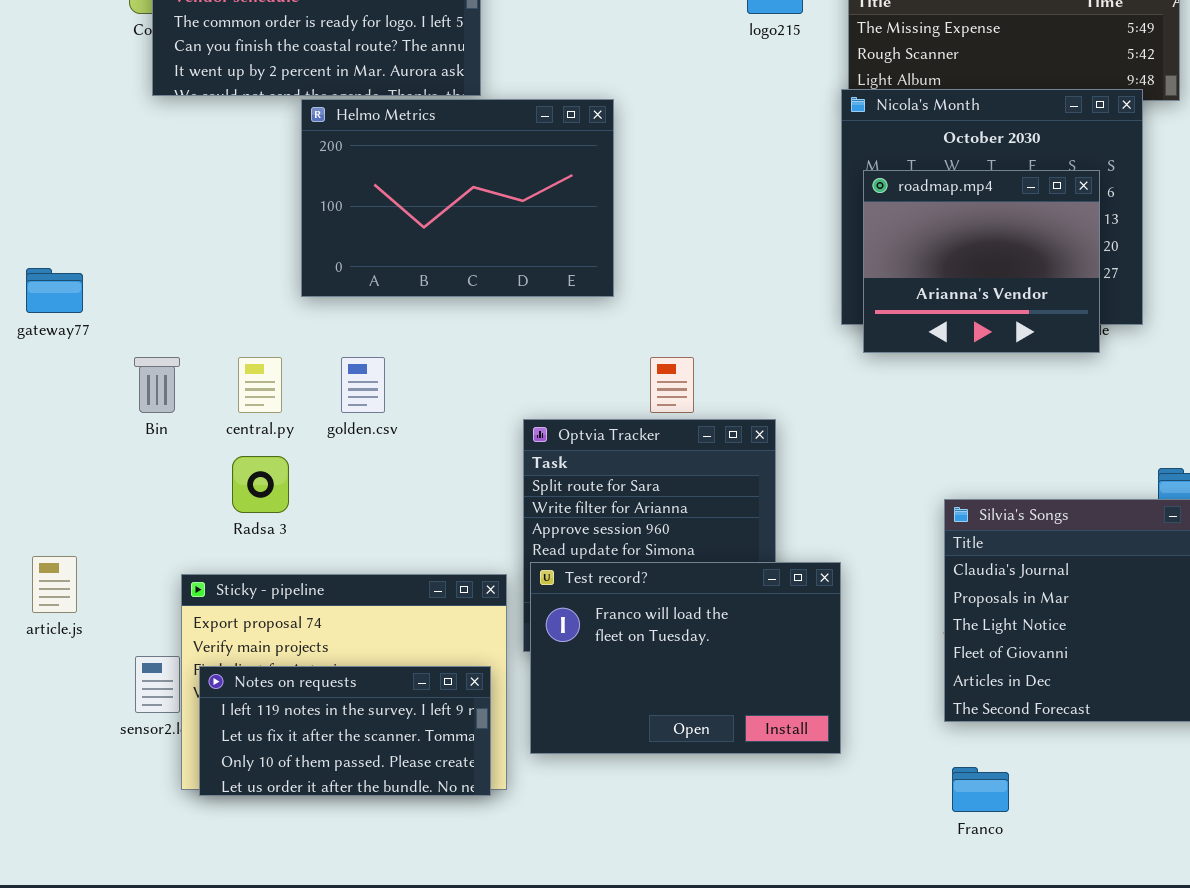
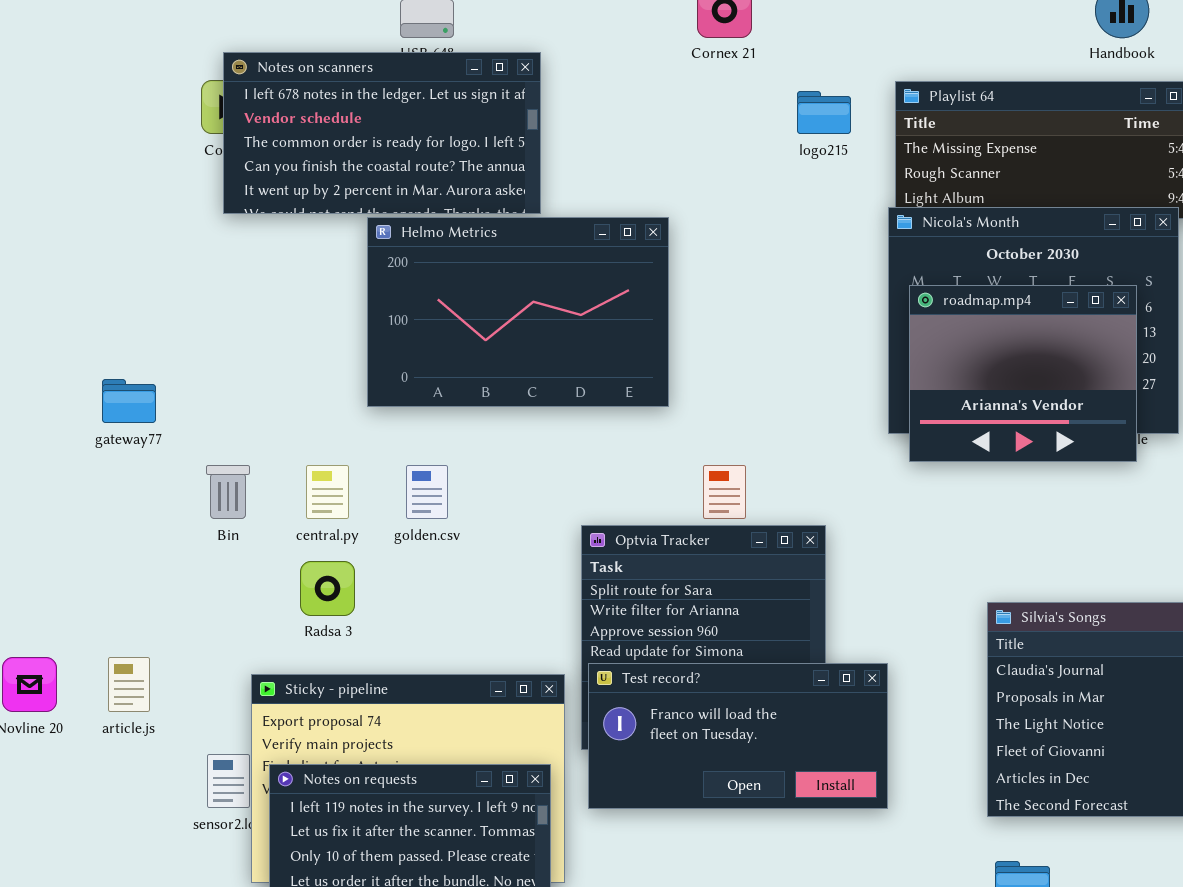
Test record?: [530,562,841,754] -> [588,663,888,809], resized

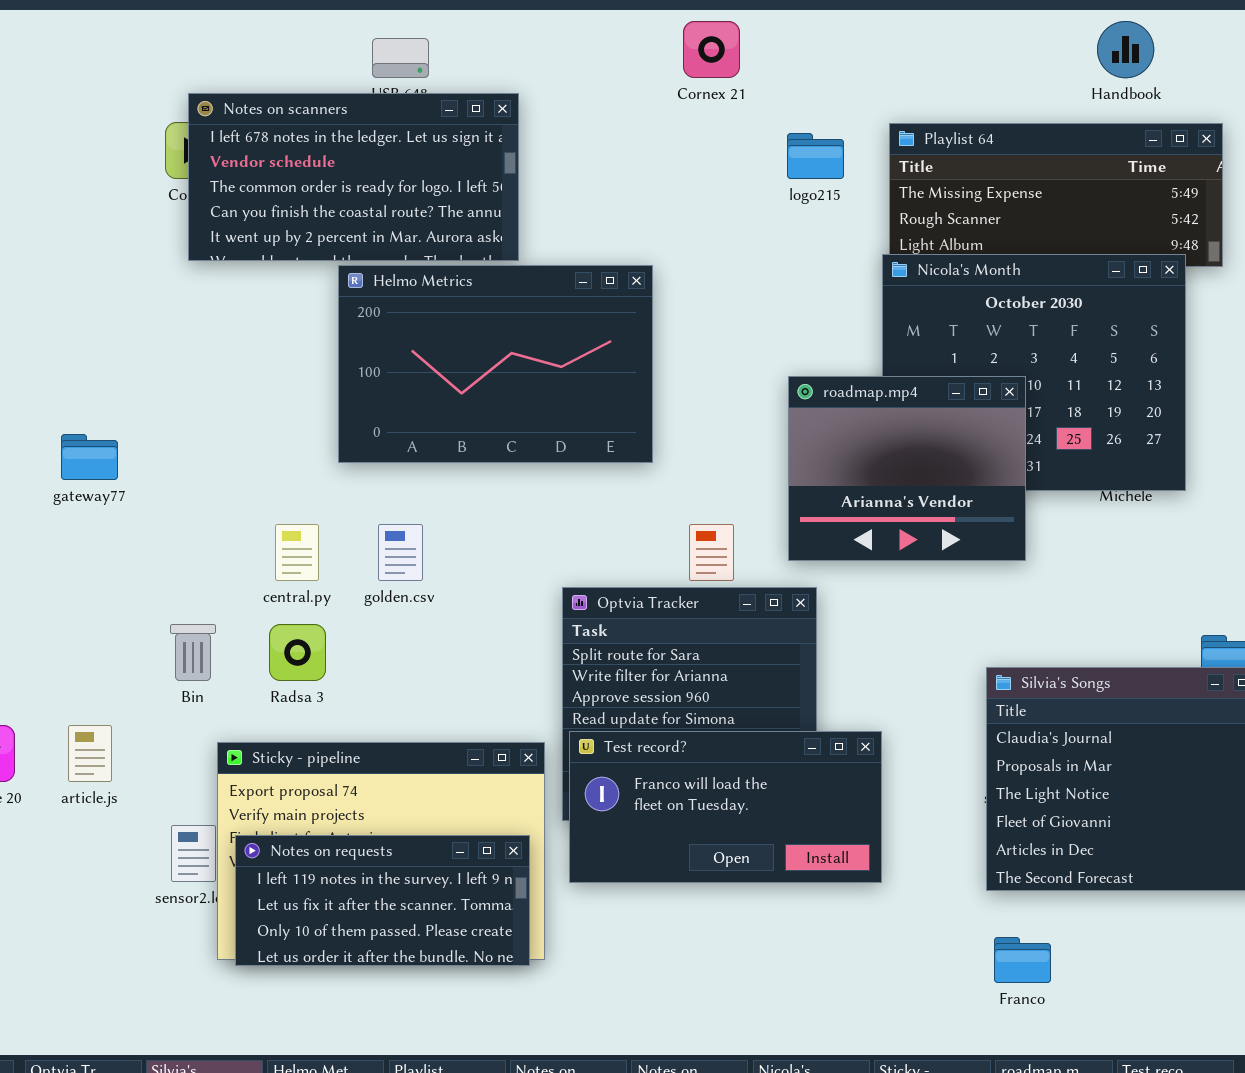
roadmap.mp4: [909,285,1137,462] -> [788,376,1026,561], moved
Bin: [206,465,250,519] -> [170,624,216,681], moved

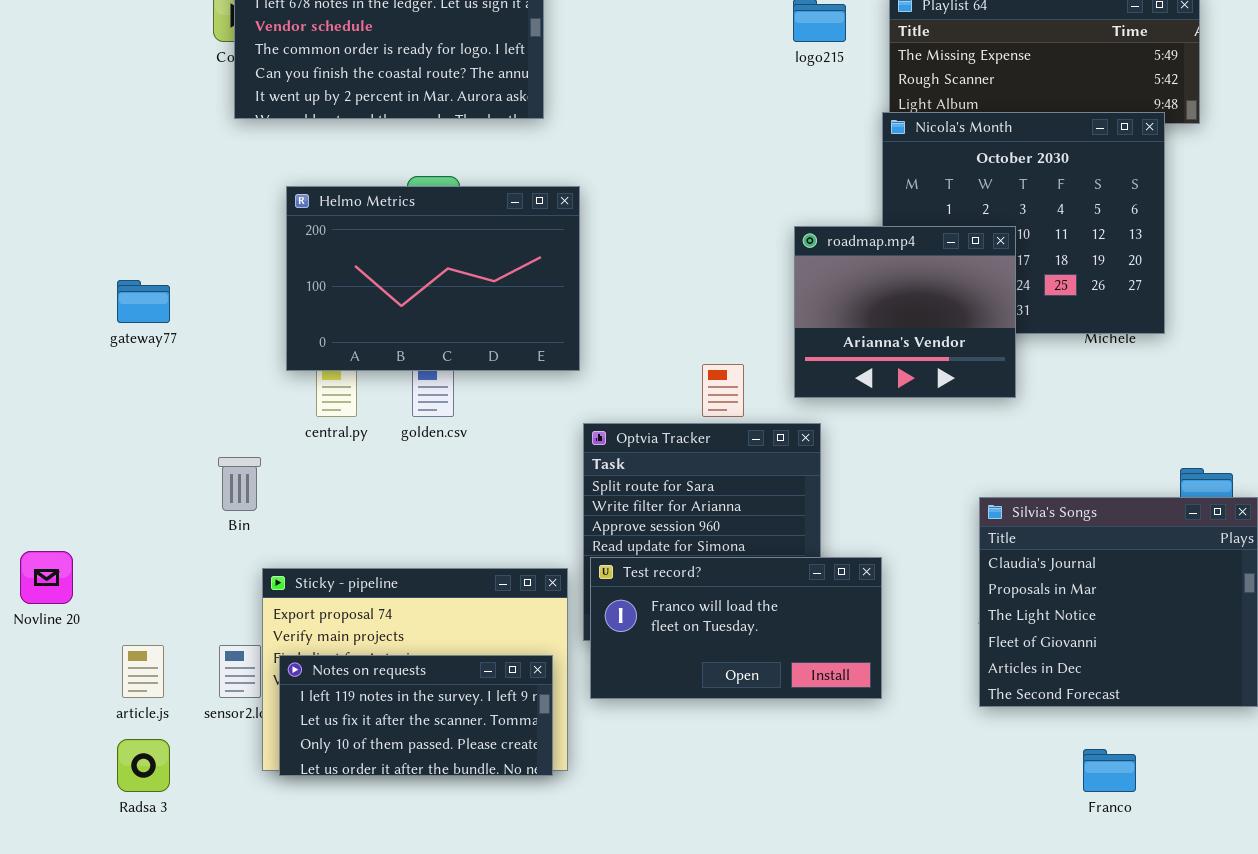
Helmo Metrics: [338,265,653,463] -> [286,186,580,371], moved
Radsa 3: [269,624,326,681] -> [117,739,170,792], moved
article.js: [68,725,112,782] -> [122,645,164,698], moved
Franco: [994,937,1051,983] -> [1083,749,1136,792], moved

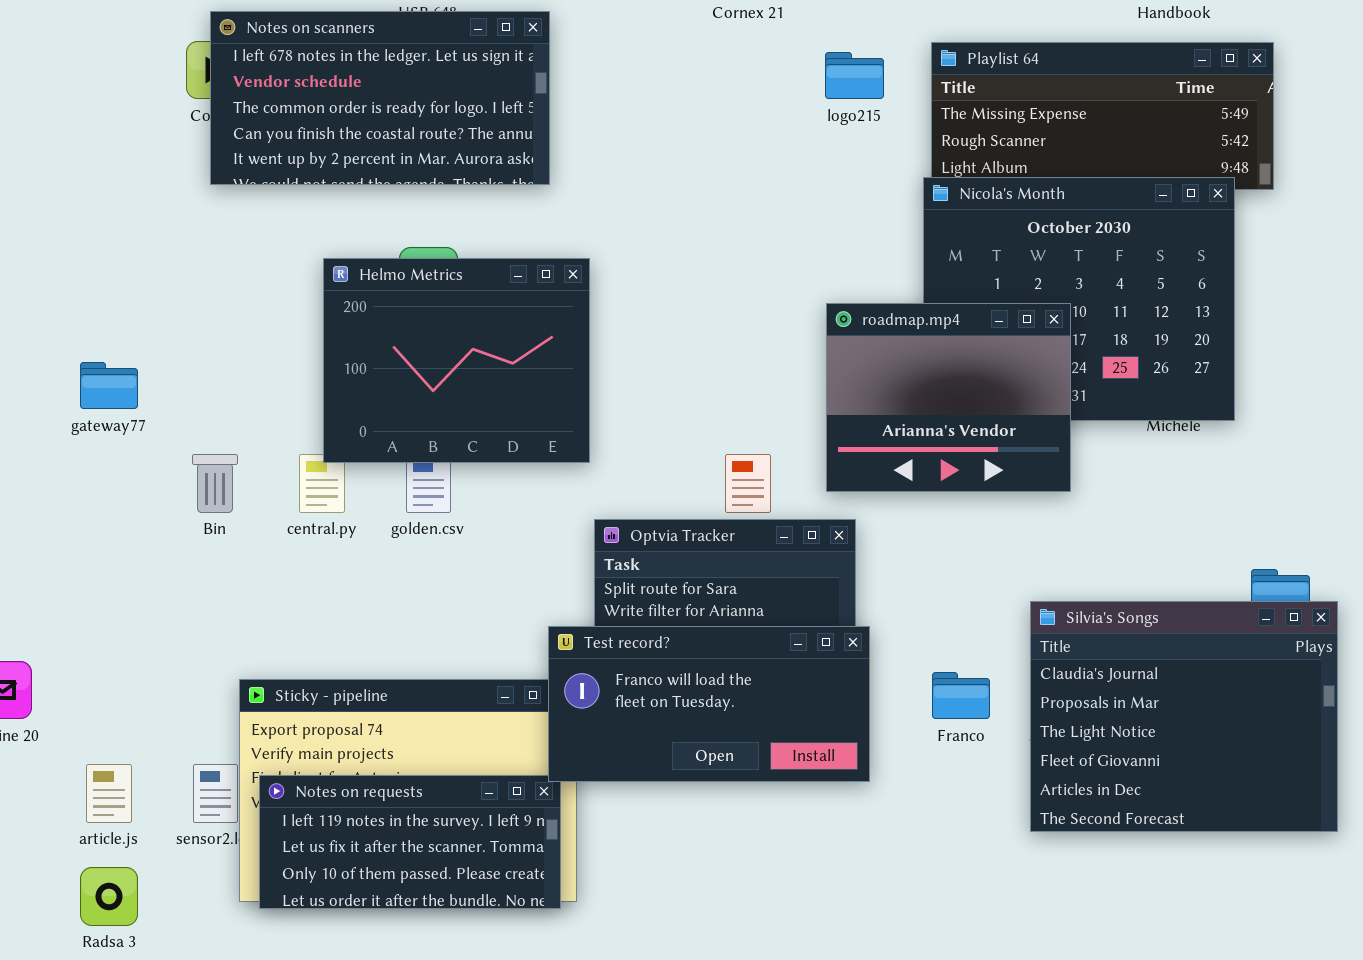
Helmo Metrics: [286,186,580,371] -> [323,258,590,463], resized
Bin: [218,457,261,511] -> [192,454,238,513], moved
Test record?: [590,557,882,699] -> [548,626,870,782], moved
Franco: [1083,749,1136,792] -> [932,672,990,719], moved

